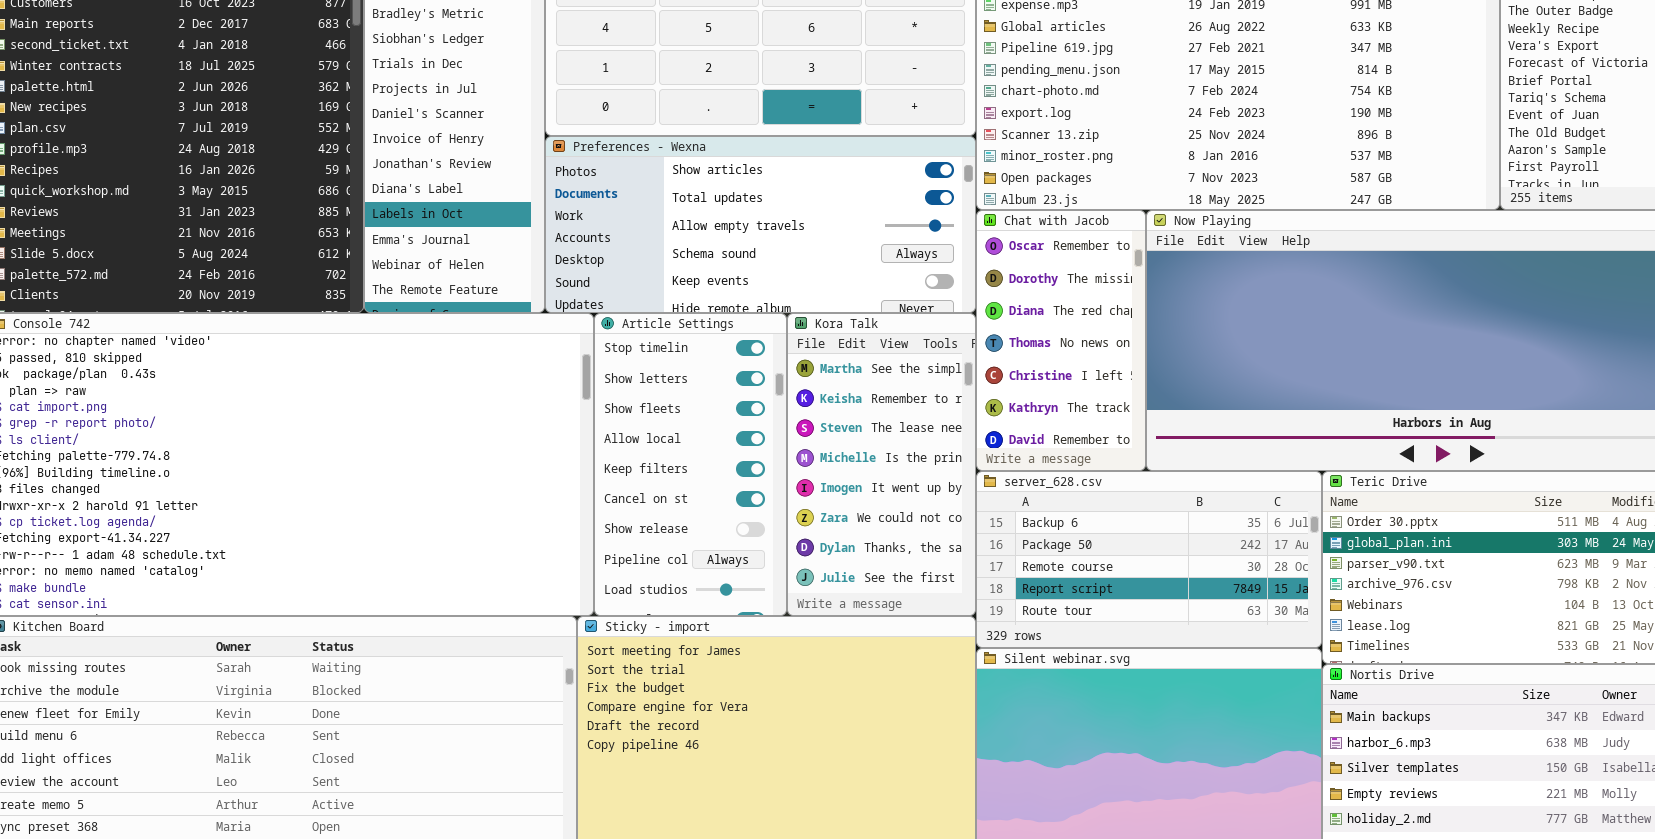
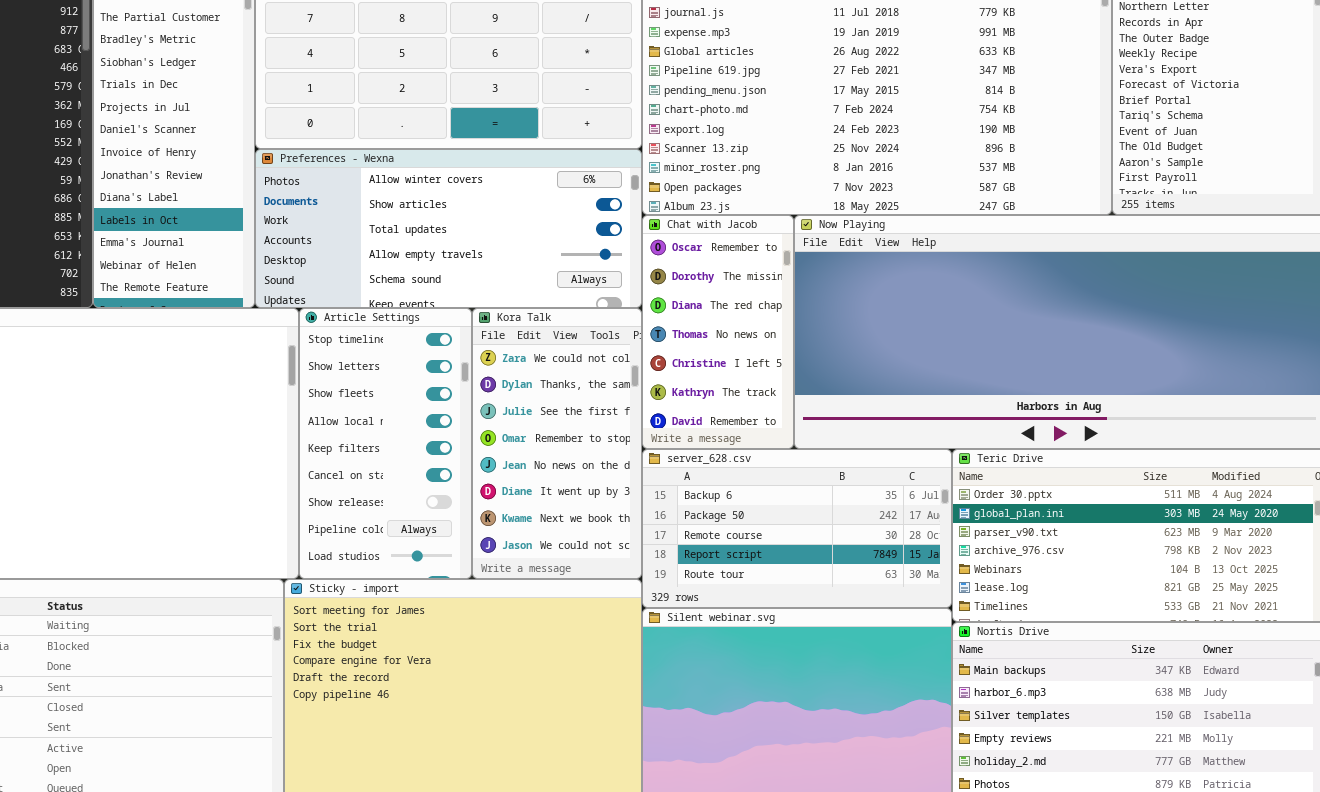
Preferences - Wexna: [545,136,976,313] -> [255,149,642,308], scrolled up 1 row
Kora Talk: [787,313,976,616] -> [472,308,642,579], scrolled down 5 rows

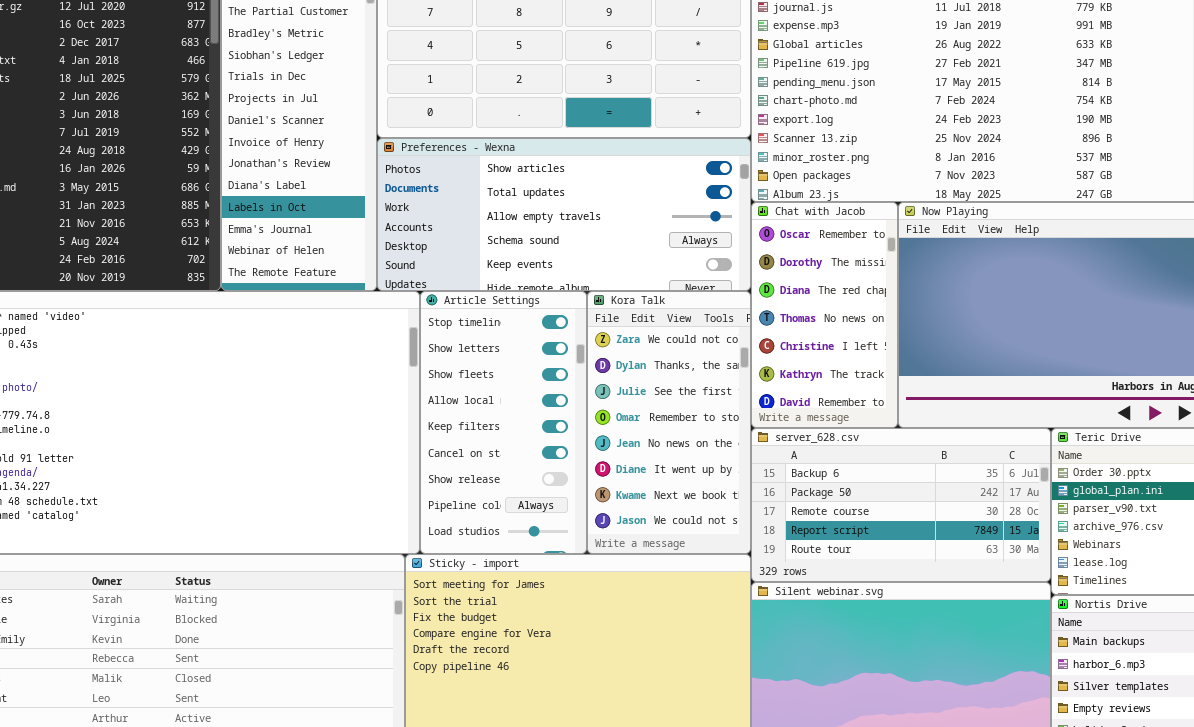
Preferences - Wexna: [255,149,642,308] -> [377,138,751,291], scrolled down 1 row

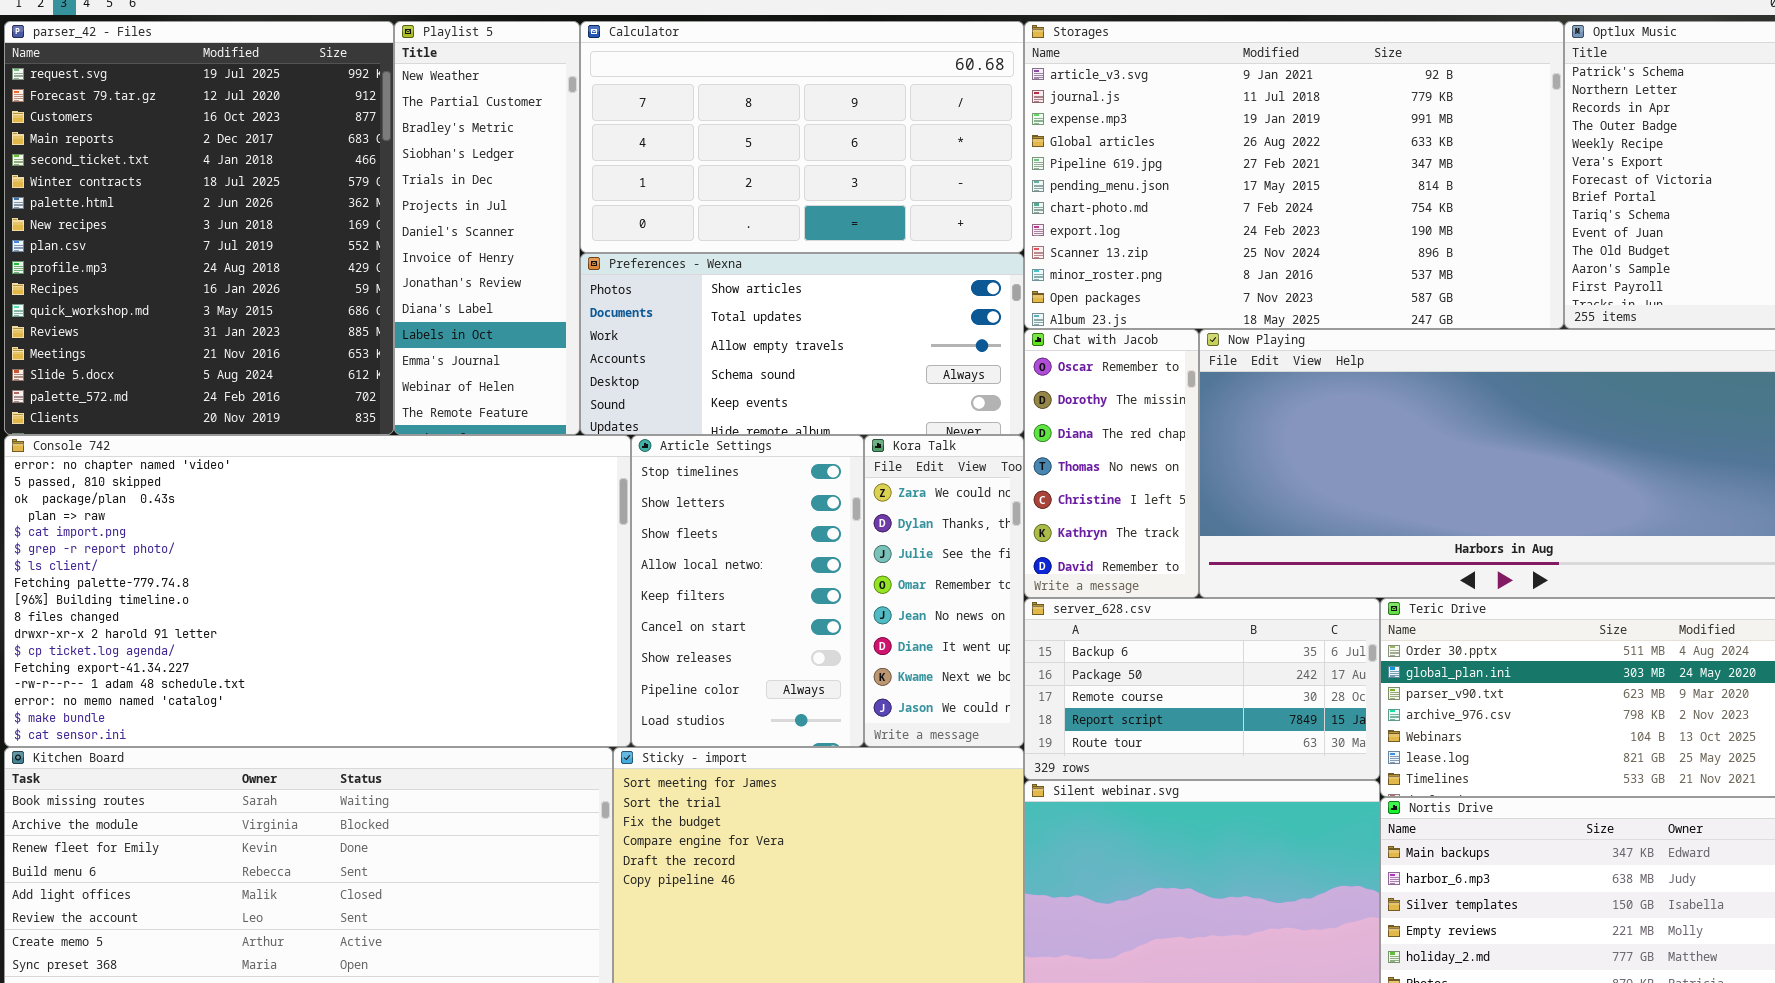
Article Settings: [420,291,587,554] -> [631,435,864,747], resized
Kora Talk: [587,291,751,554] -> [864,435,1024,747], resized

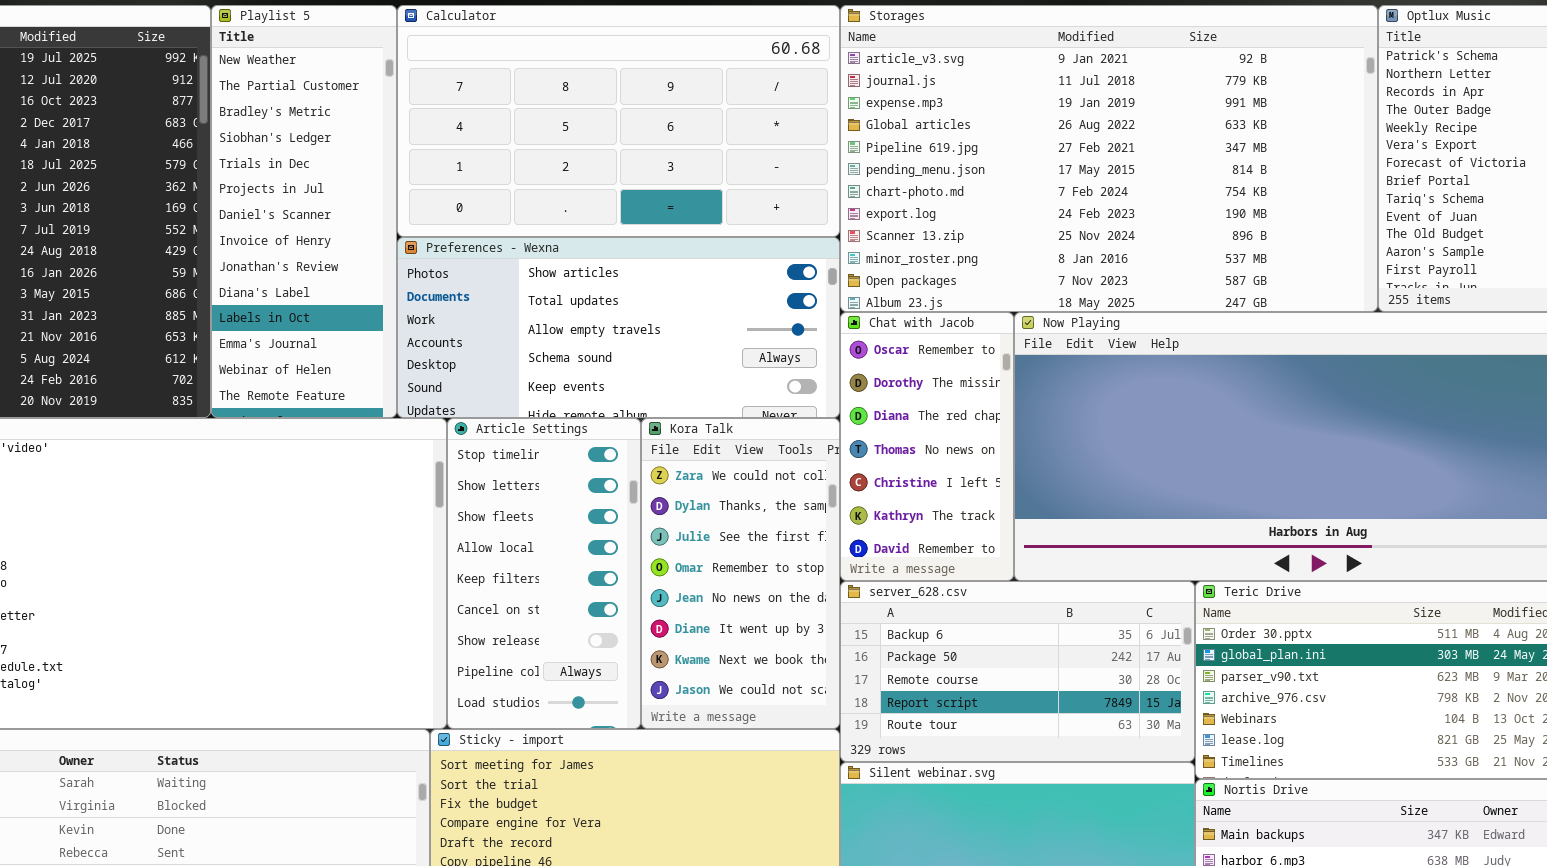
Article Settings: [631,435,864,747] -> [447,418,641,729], resized
Kora Talk: [864,435,1024,747] -> [641,418,840,729], resized

